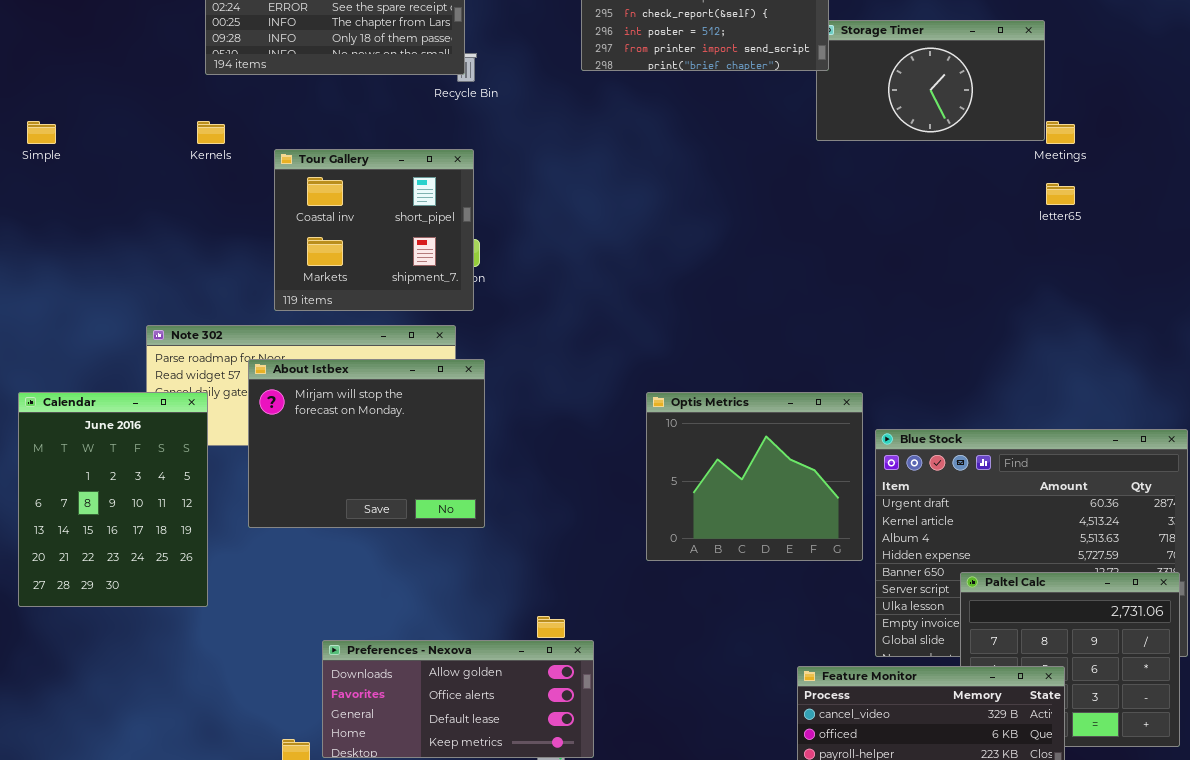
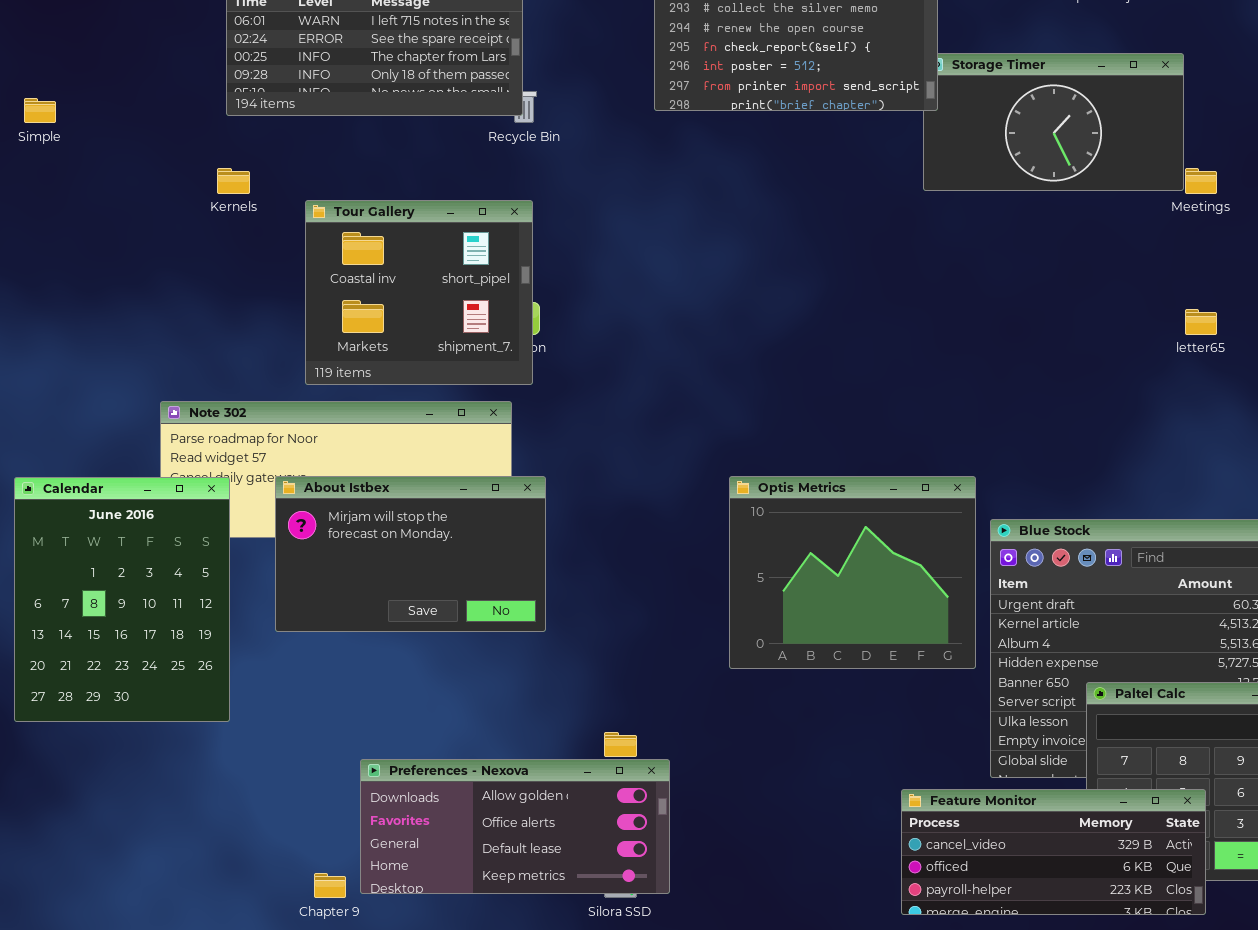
Simple: [27,121,56,144] -> [24,98,56,123], moved
letter65: [1046,183,1075,205] -> [1185,309,1217,335], moved
About Istbex: [248,359,485,528] -> [275,476,546,632], resized

